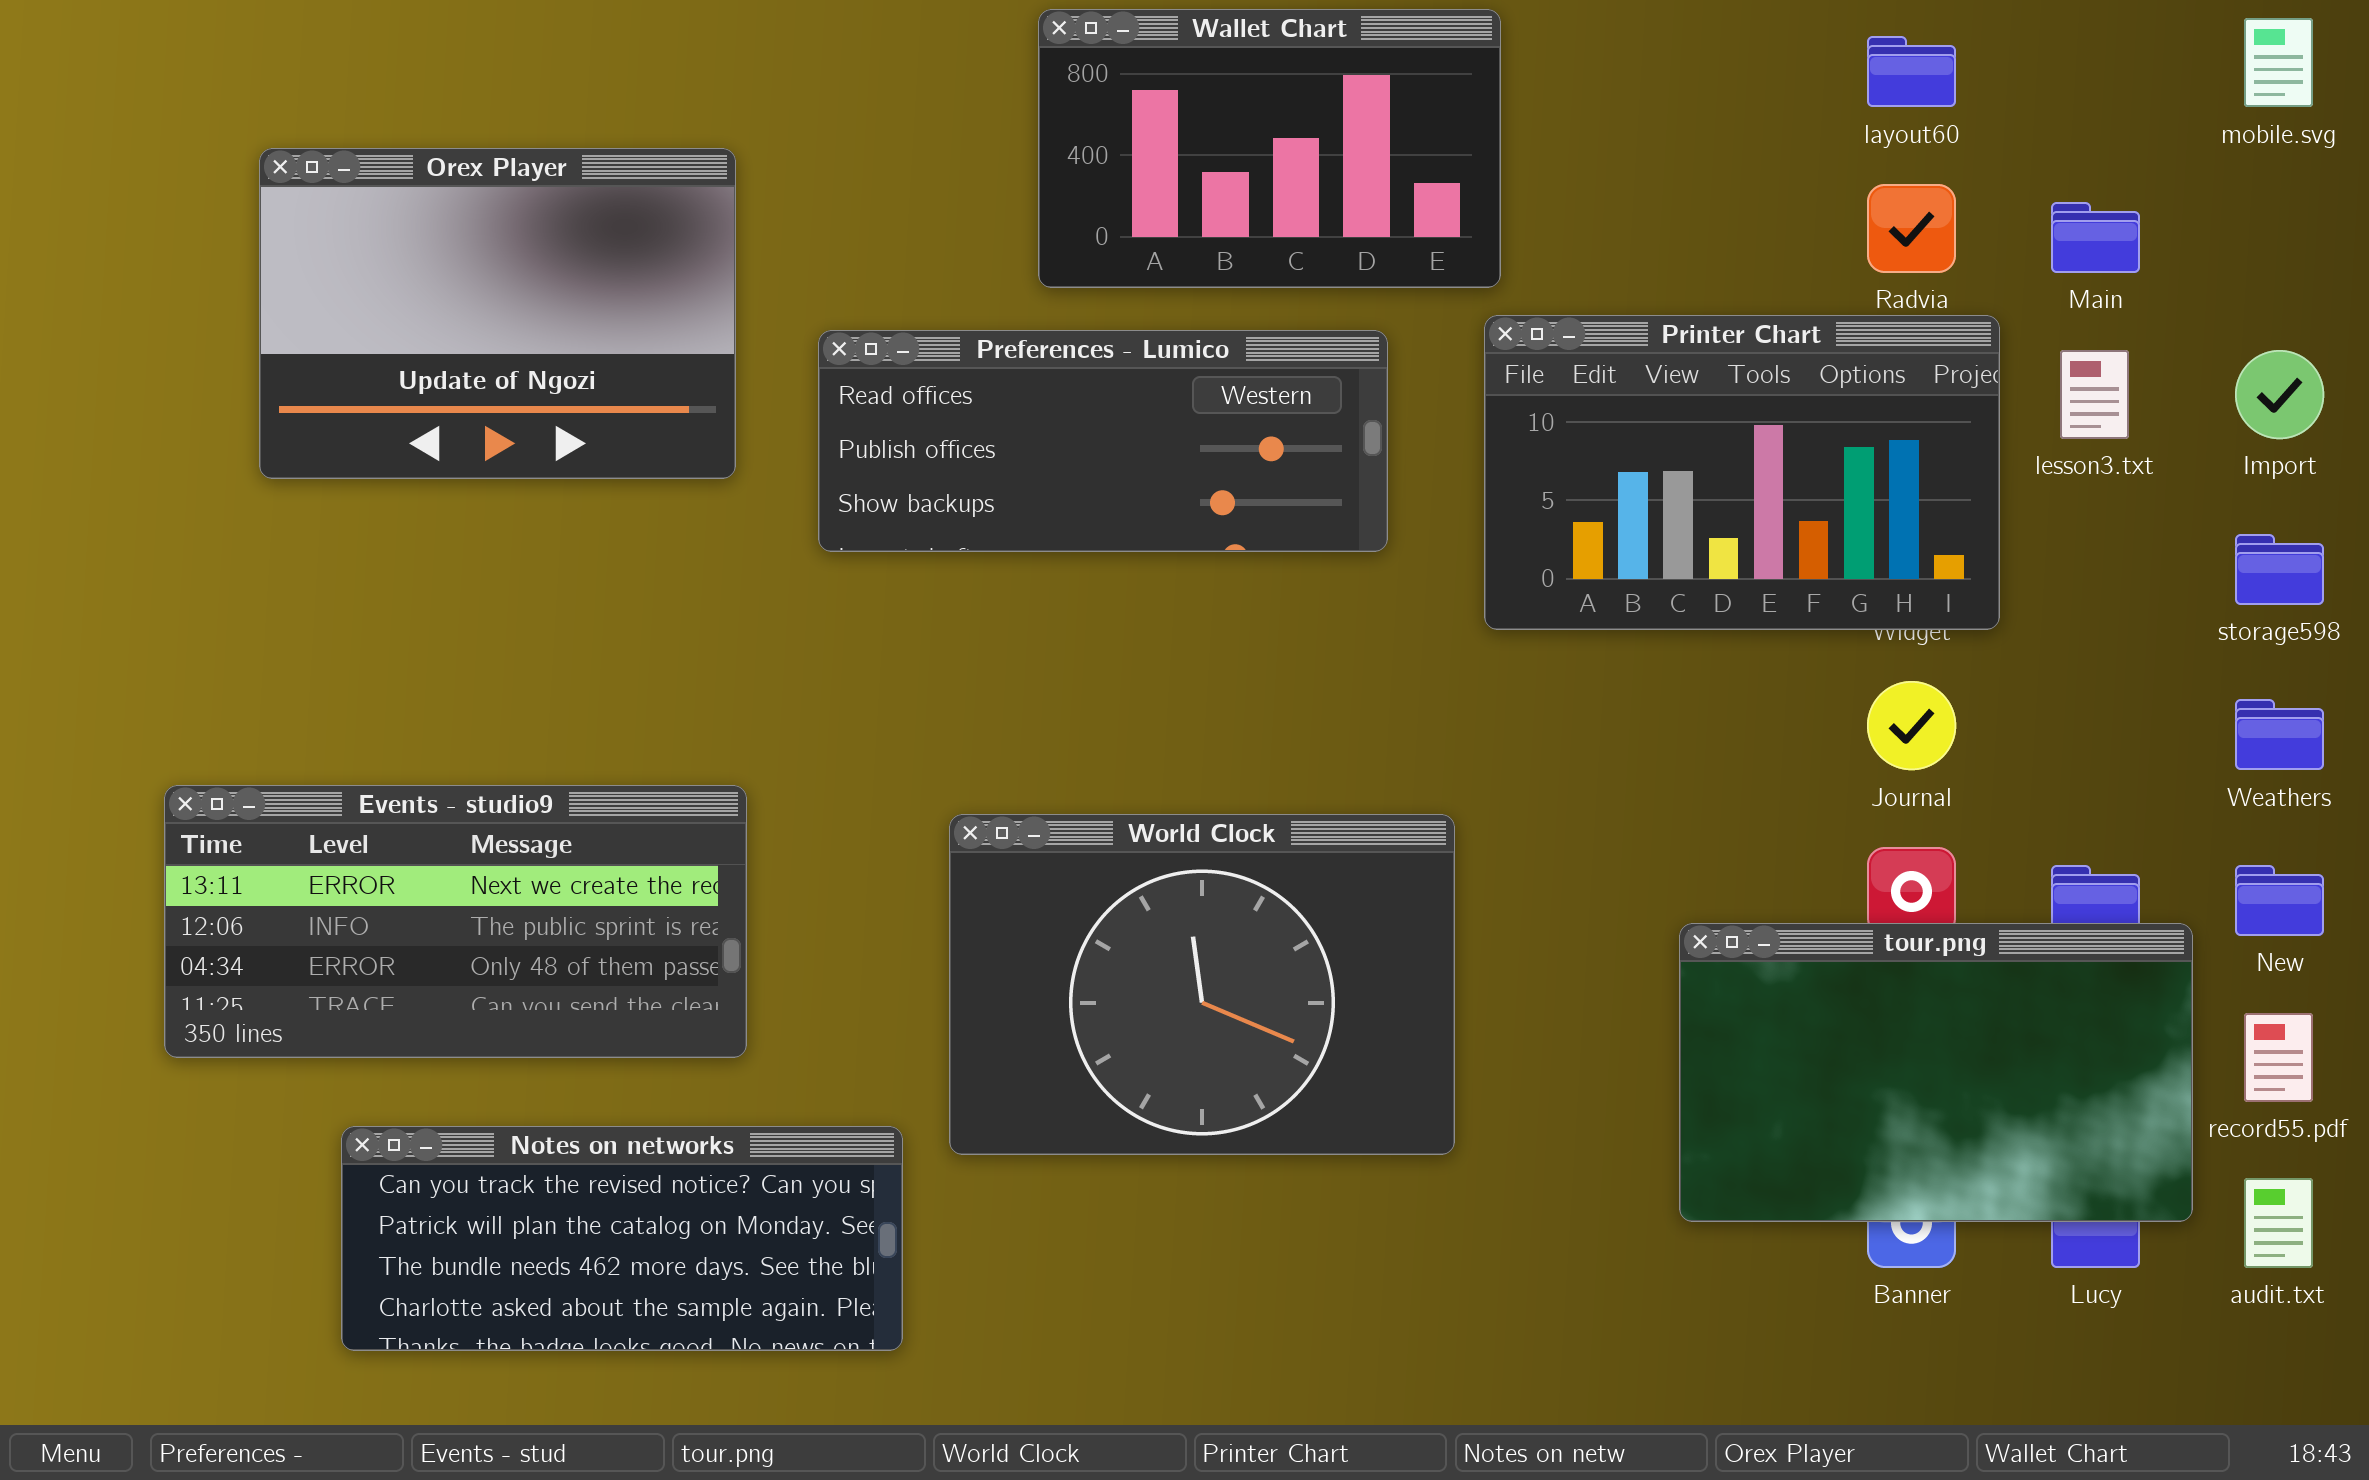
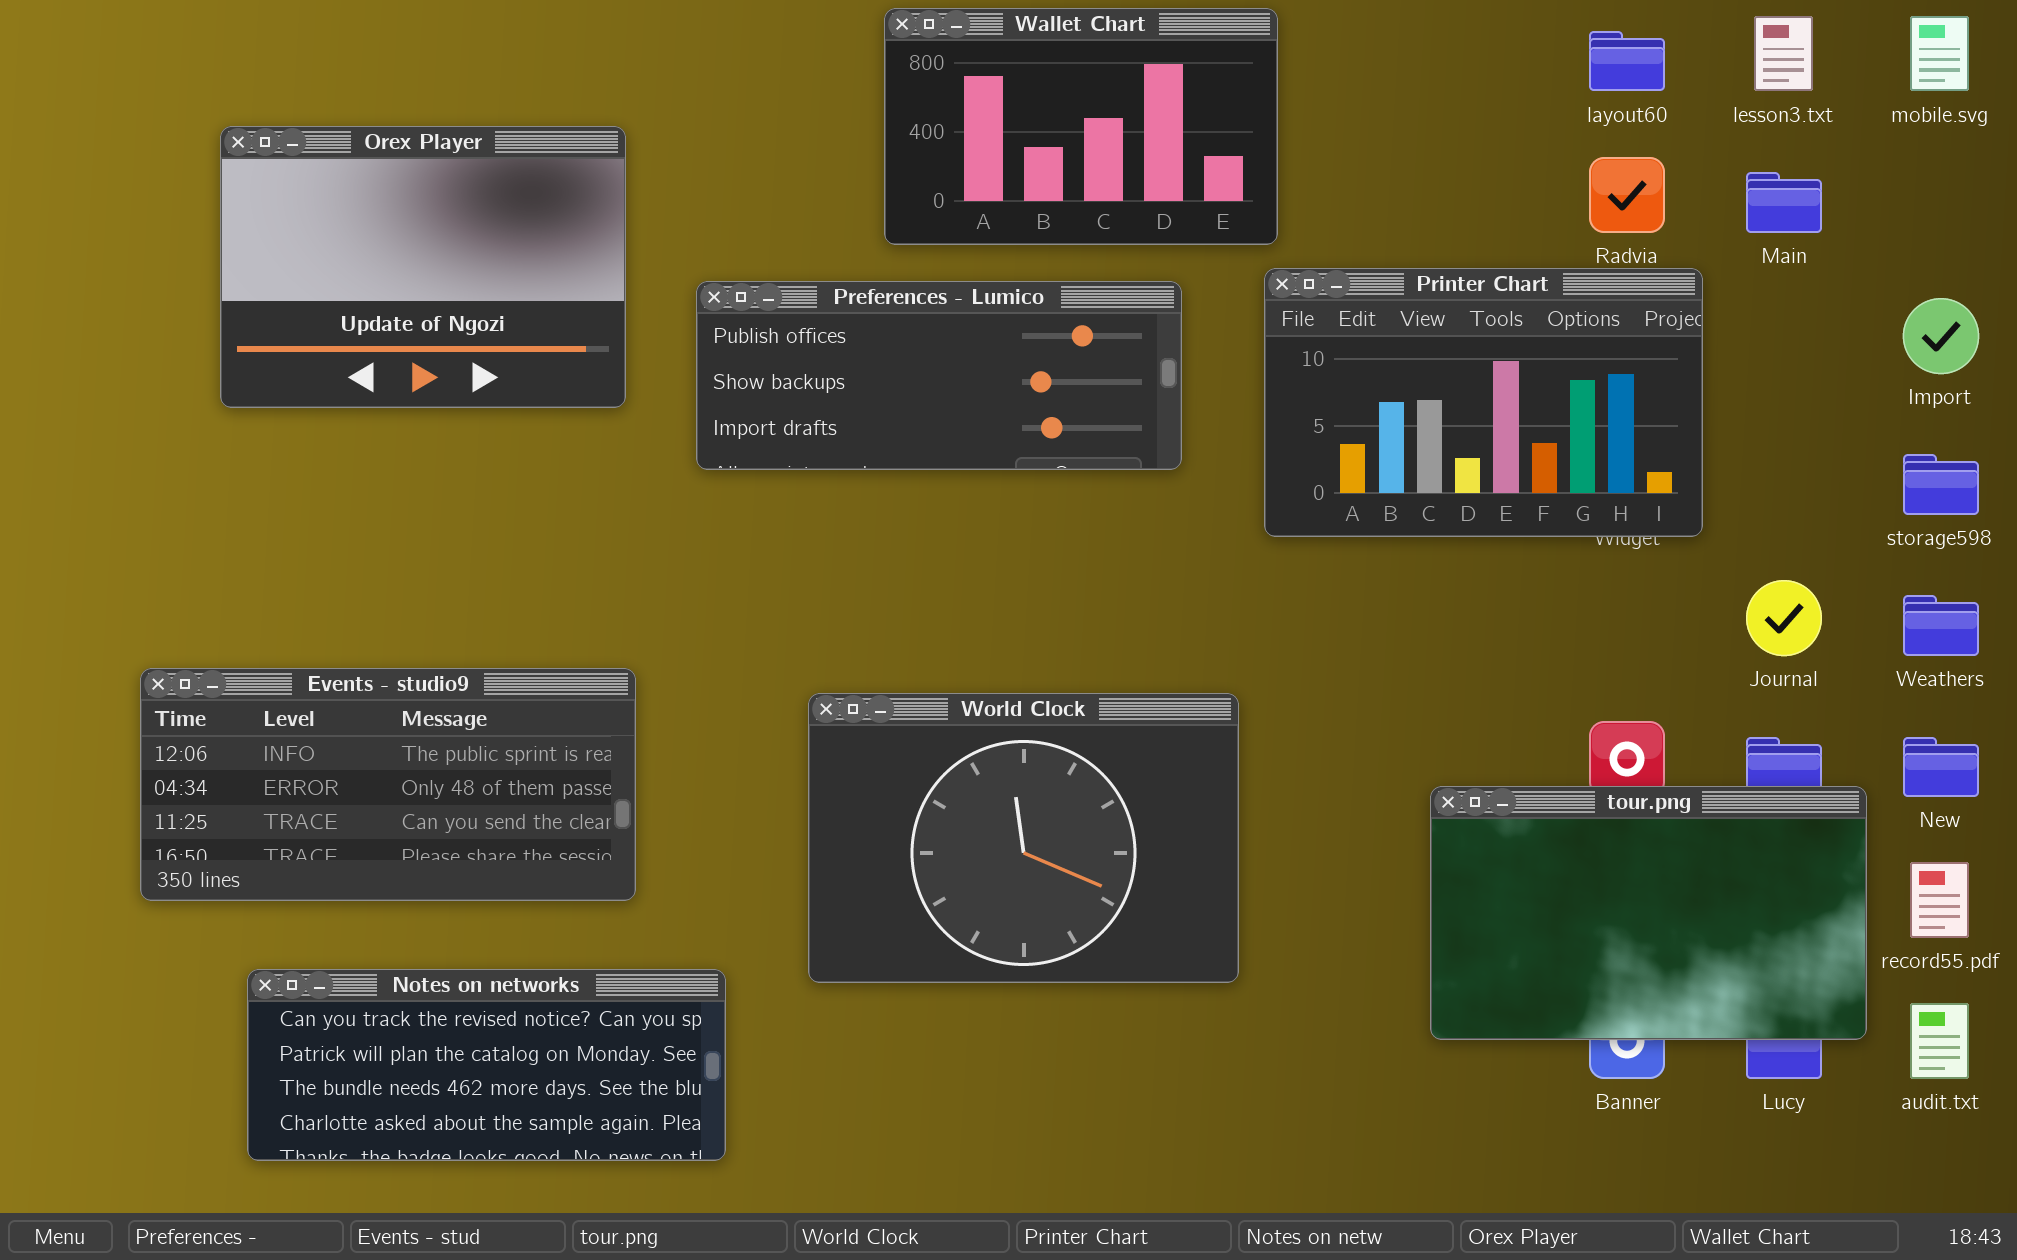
Preferences - Lumico: [818,330,1388,552] -> [696,281,1182,470], scrolled down 1 row
lesson3.txt: [2060,350,2129,439] -> [1754,16,1813,91], moved
Journal: [1867,681,1956,770] -> [1746,580,1822,656], moved
Events - studio9: [164,785,747,1058] -> [140,668,636,901], scrolled down 1 row
Notes on networks: [341,1126,903,1351] -> [247,969,726,1161], moved

